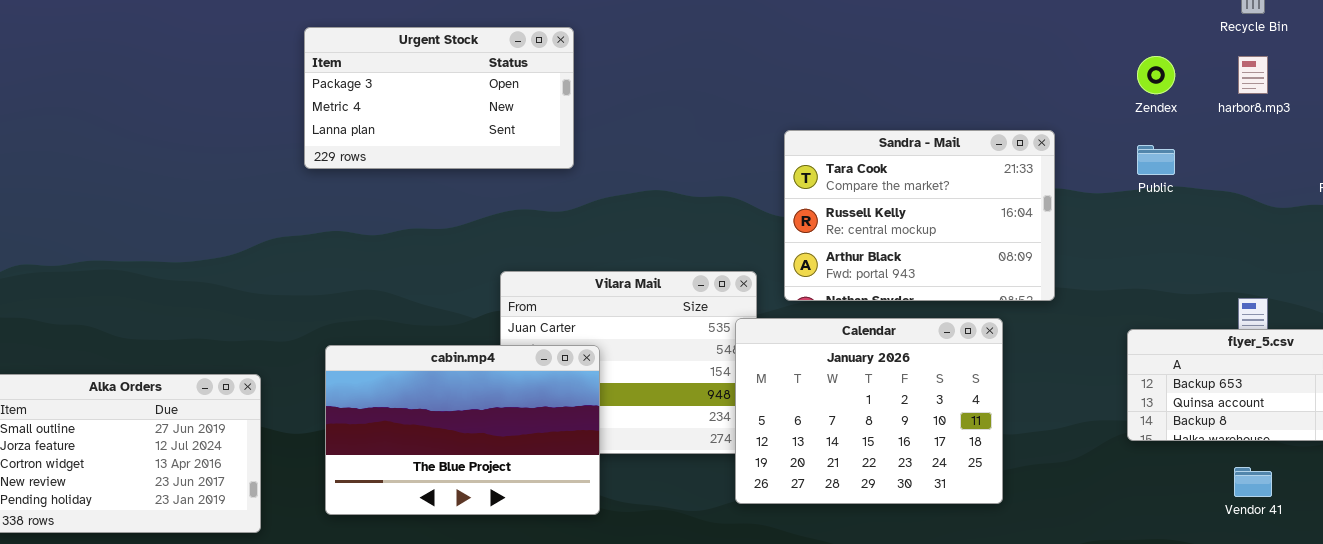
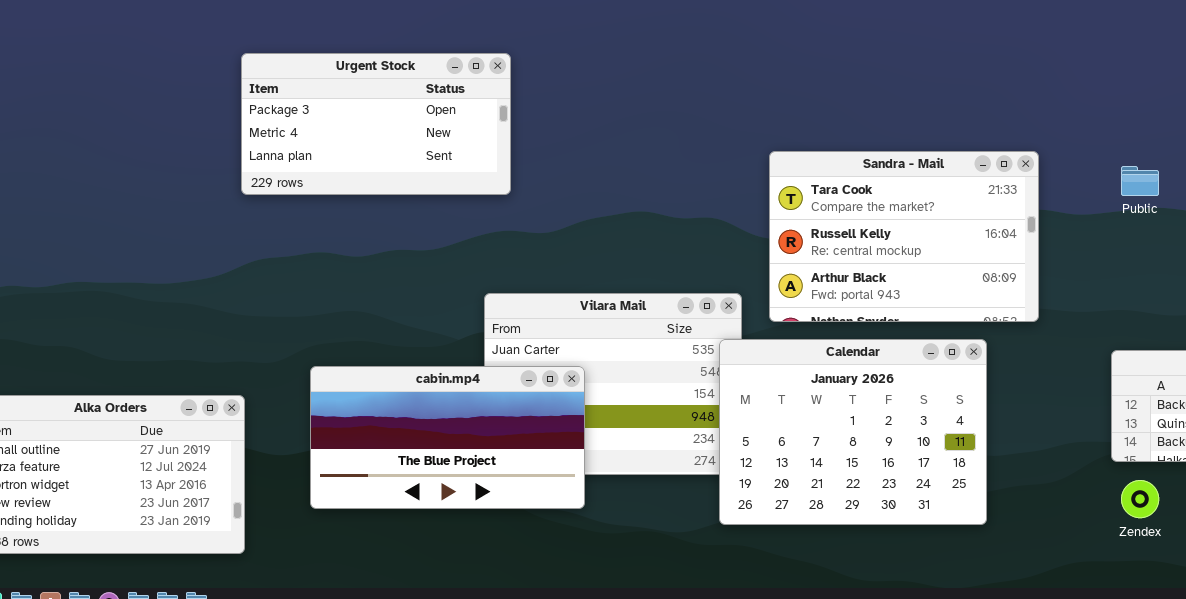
Urgent Stock: [304,27,574,169] -> [241,53,511,195], moved
Zendex: [1137,56,1175,94] -> [1121,480,1159,518], moved
cabin.mp4: [325,345,600,515] -> [310,366,585,509], resized

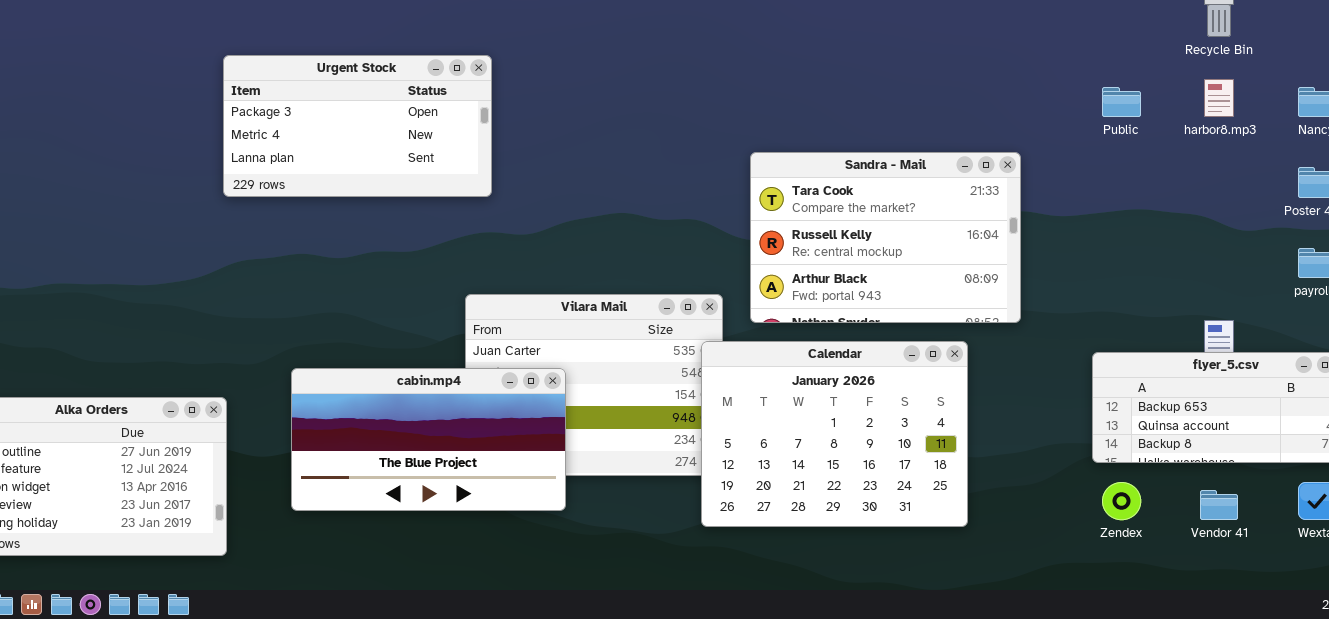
Public: [1121,166,1159,196] -> [1102,87,1141,117], moved

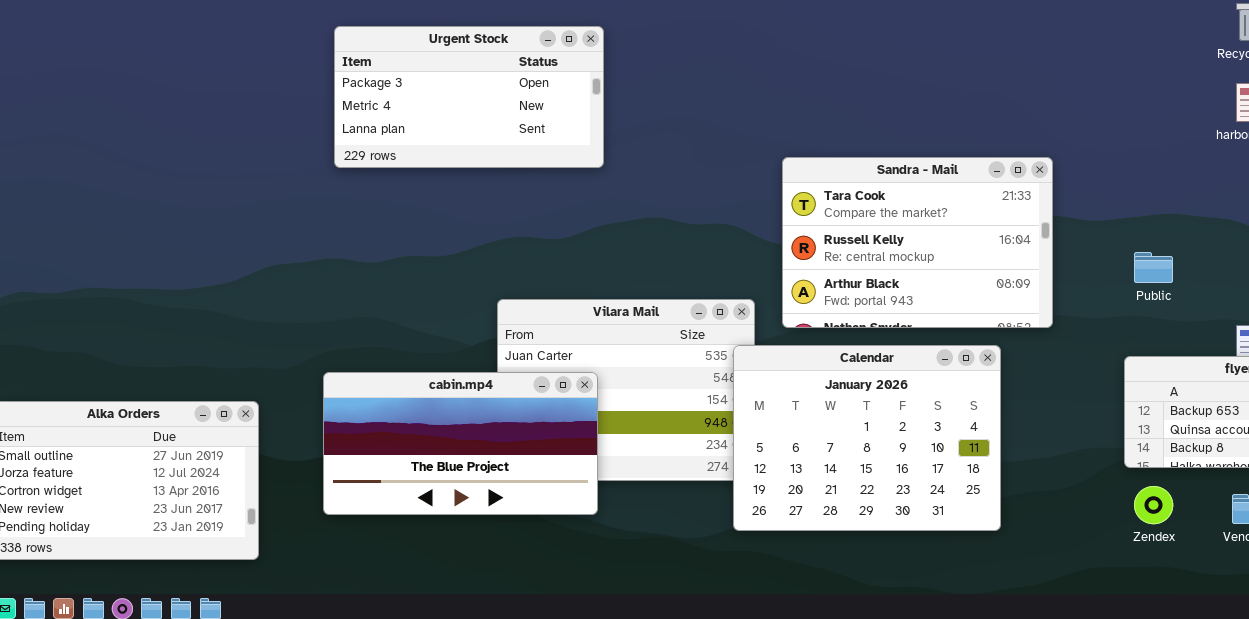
Urgent Stock: [223,55,492,197] -> [334,26,604,168], moved
Public: [1102,87,1141,117] -> [1134,252,1173,283], moved

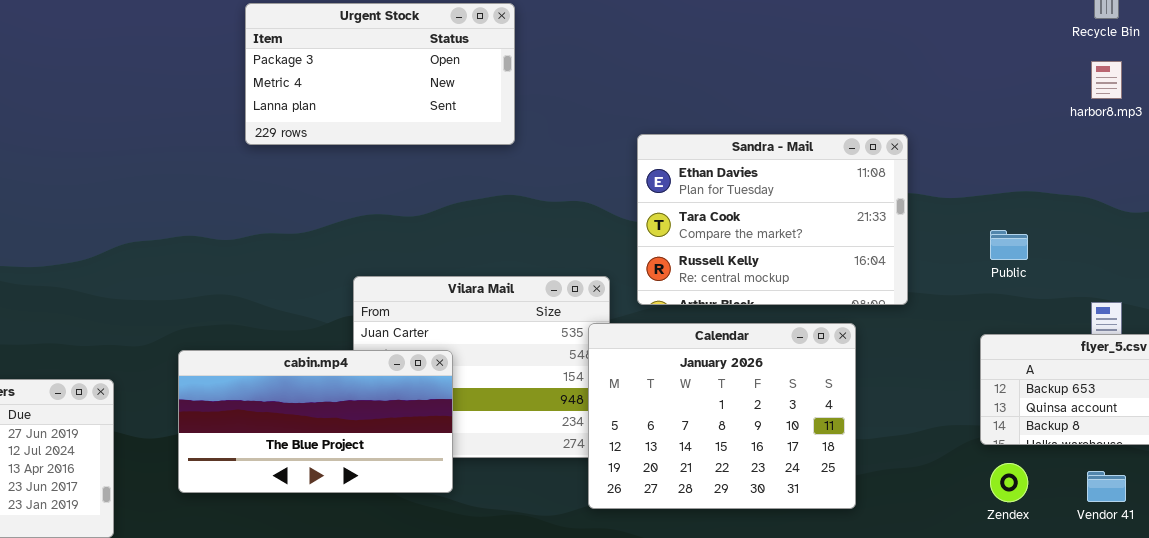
Urgent Stock: [334,26,604,168] -> [245,3,515,145], moved
Sandra - Mail: [782,157,1053,328] -> [637,134,908,305], scrolled up 1 row

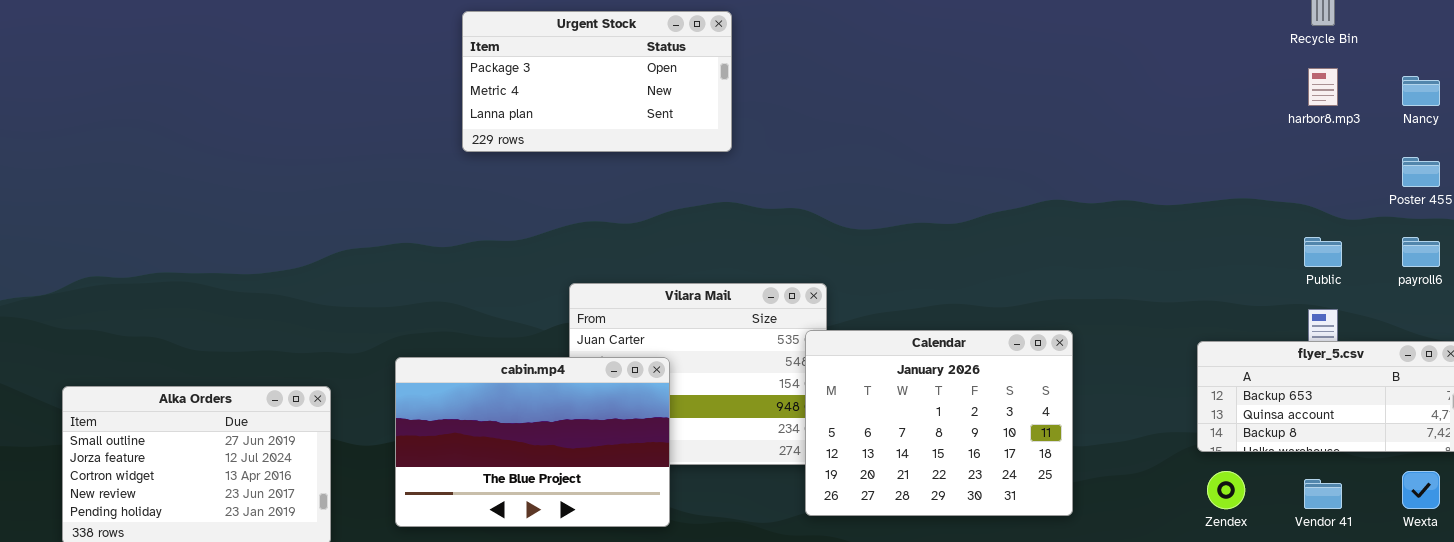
Sandra - Mail: [637,134,908,305] -> none, closed
Public: [990,230,1028,260] -> [1304,237,1342,267], moved
cabin.mp4: [178,350,453,493] -> [395,357,670,527], resized

